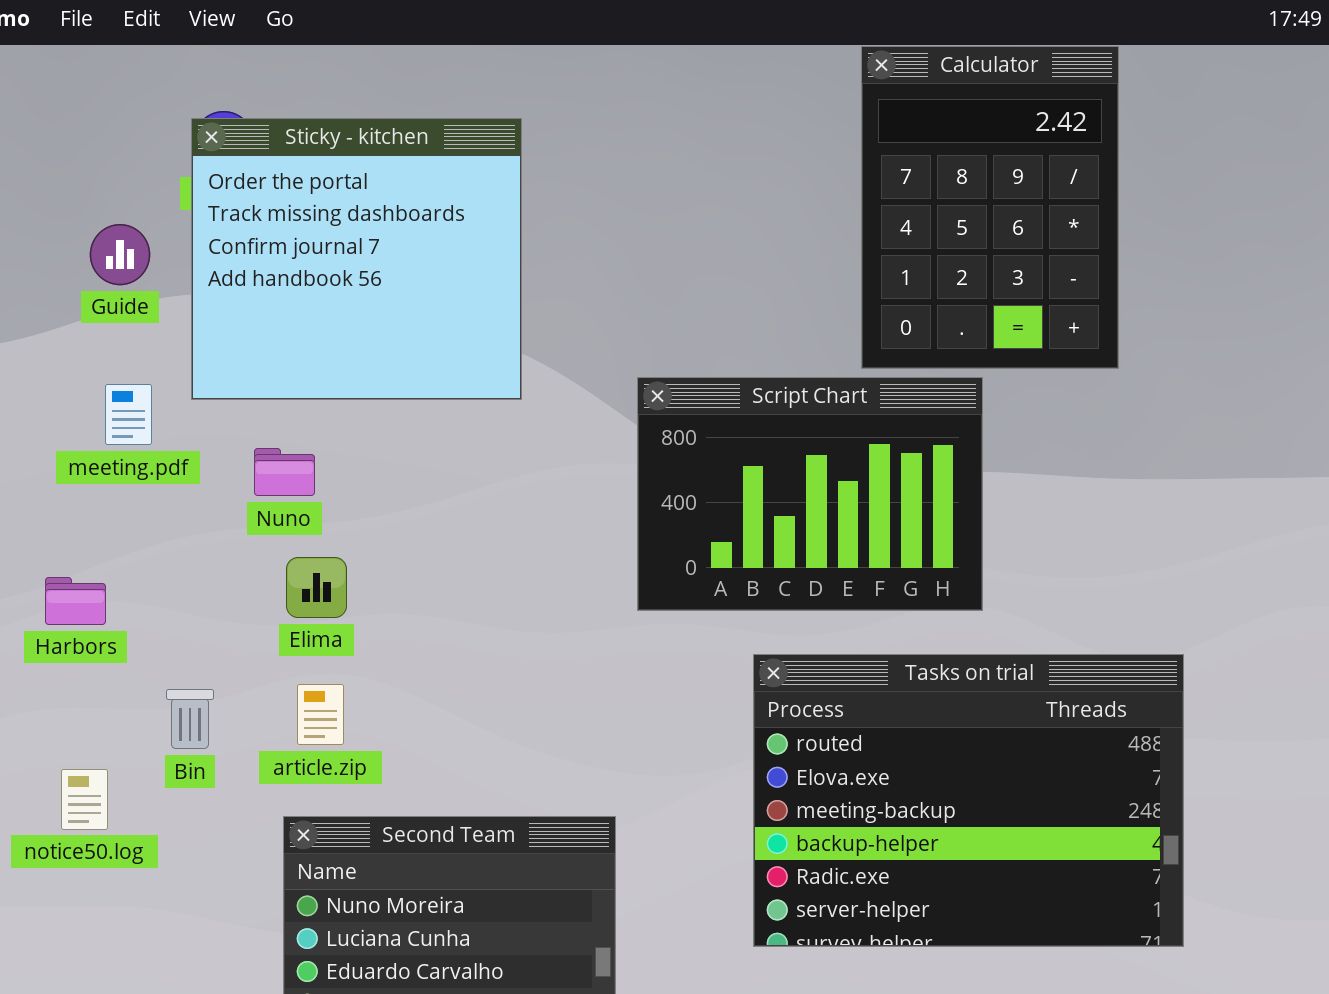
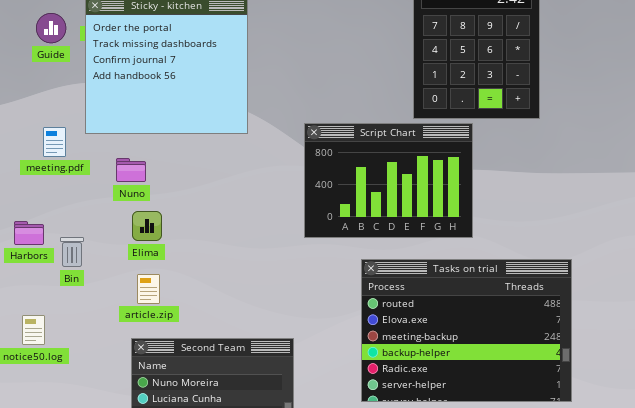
Guide: [90,224,150,285] -> [36,13,66,43], moved
Bin: [166,689,214,749] -> [60,237,84,267], moved

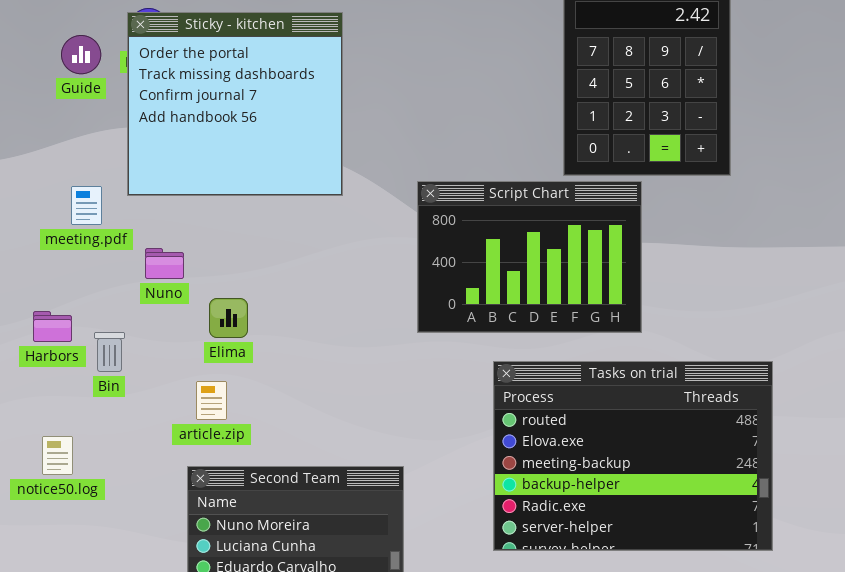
Nuno: [116,158,146,182] -> [145,248,184,279], moved
Elima: [132,211,162,241] -> [209,298,248,338], moved

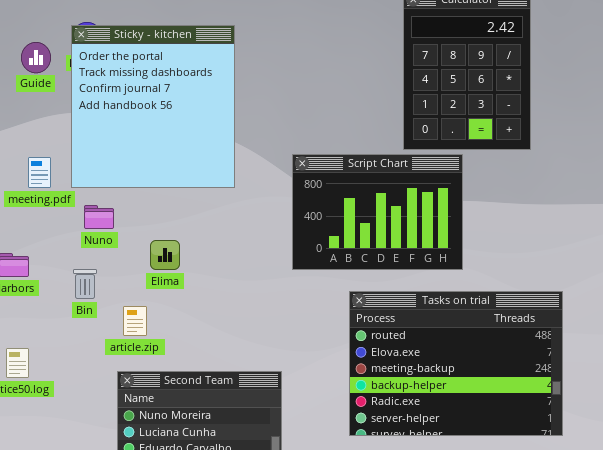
Sticky - kitchen: [127,12,343,196] -> [71,25,235,188], resized
Elima: [209,298,248,338] -> [150,240,180,270], moved
Bin: [94,332,125,372] -> [73,269,97,299], moved

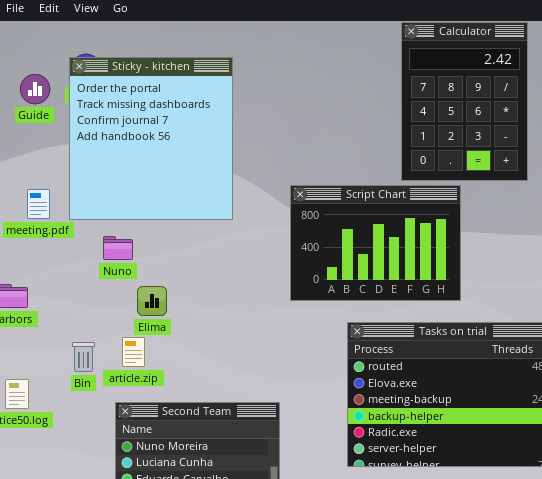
Nuno: [84,205,114,229] -> [103,236,133,260], moved
Elima: [150,240,180,270] -> [137,286,167,316], moved
Bin: [73,269,97,299] -> [72,342,95,372], moved

